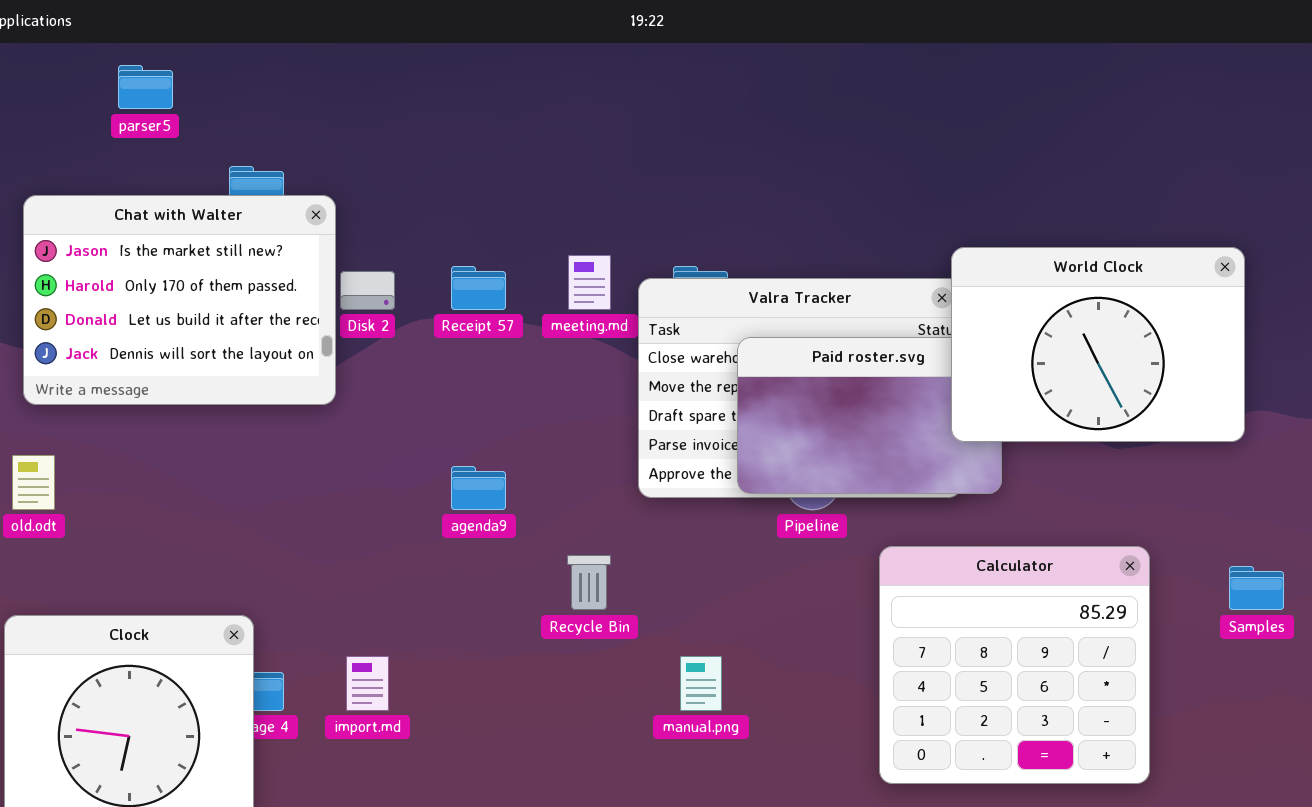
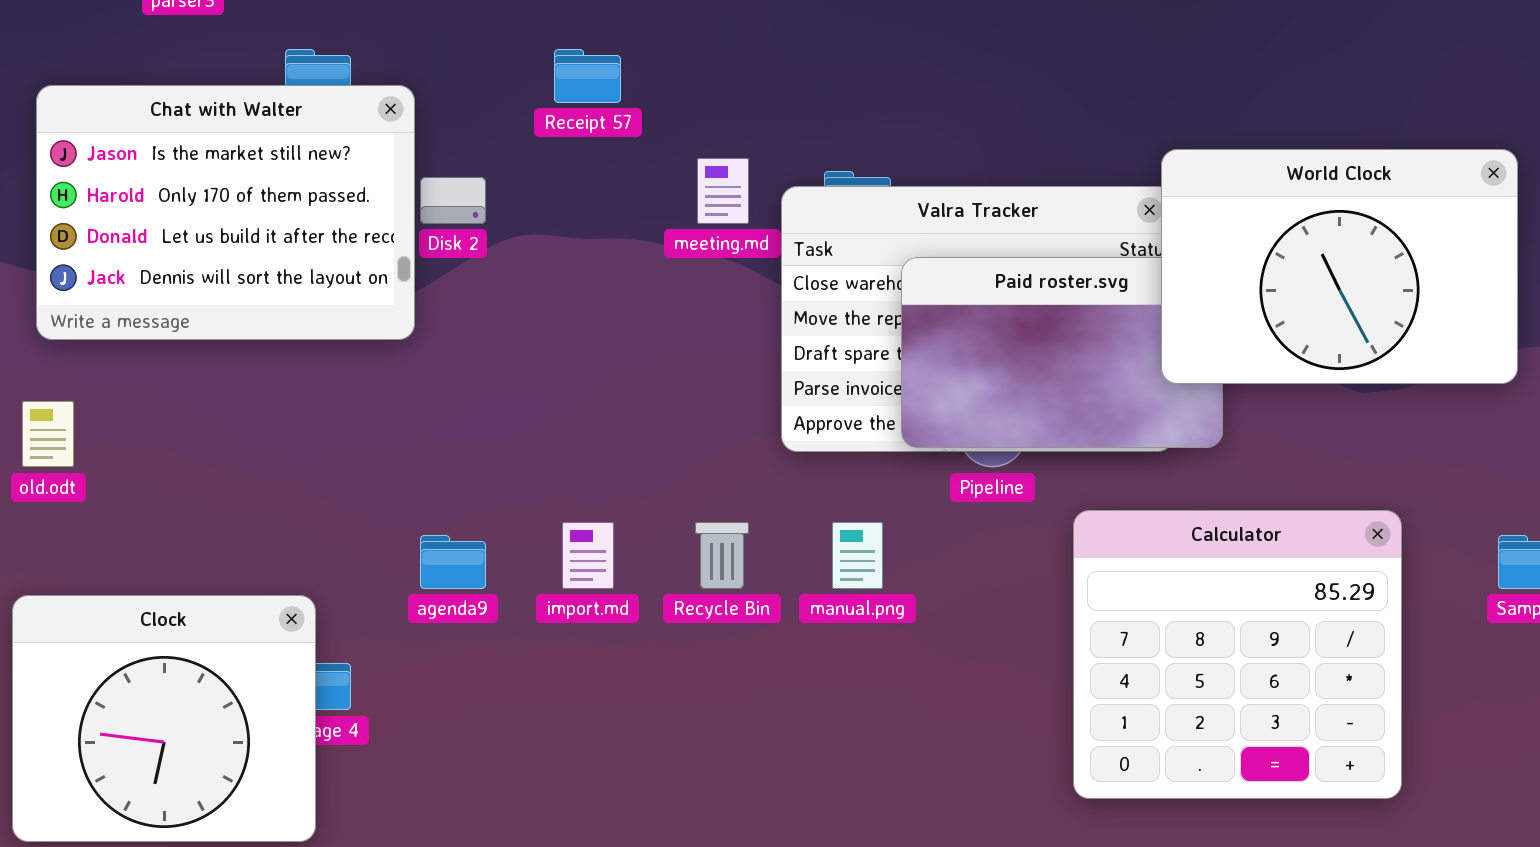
Receipt 57: [451,266,506,310] -> [554,49,621,103], moved
agenda9: [451,466,506,510] -> [420,535,486,589], moved
import.md: [346,656,389,711] -> [562,522,614,589], moved
manual.png: [680,656,722,711] -> [832,522,883,589], moved

